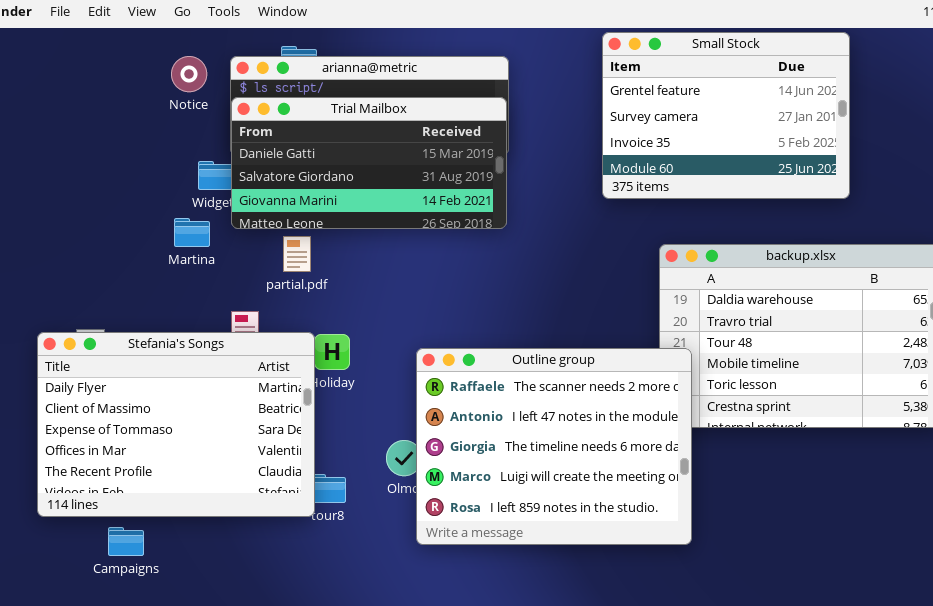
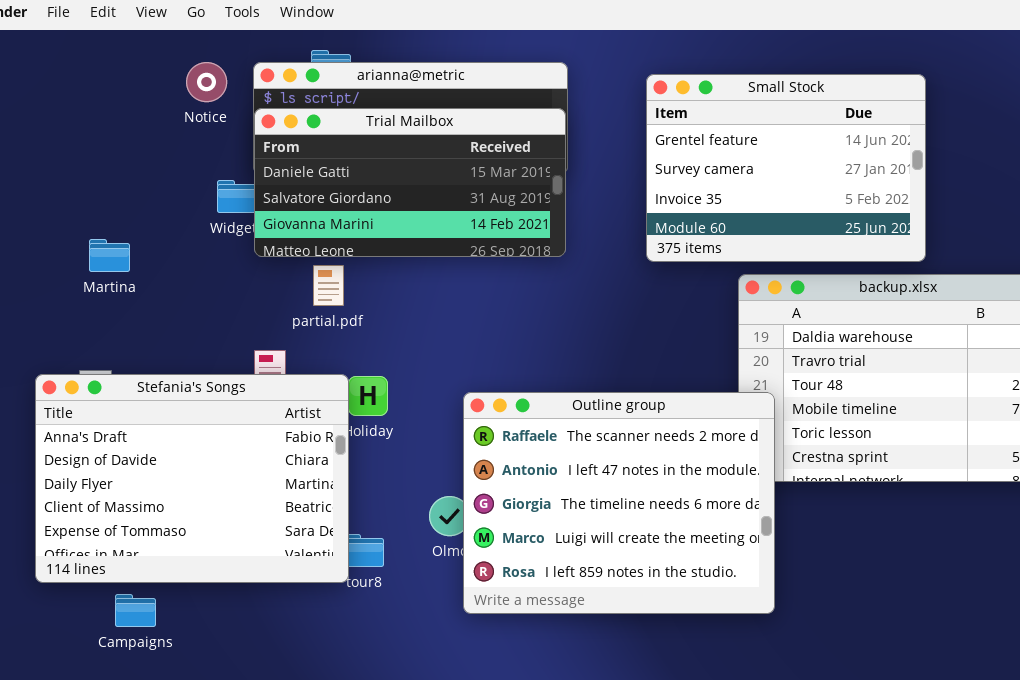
Small Stock: [602,32,850,199] -> [646,74,926,262], moved
Martina: [174,218,210,247] -> [89,239,130,272], moved
Stefania's Songs: [37,332,315,517] -> [35,374,349,583], scrolled up 2 rows

